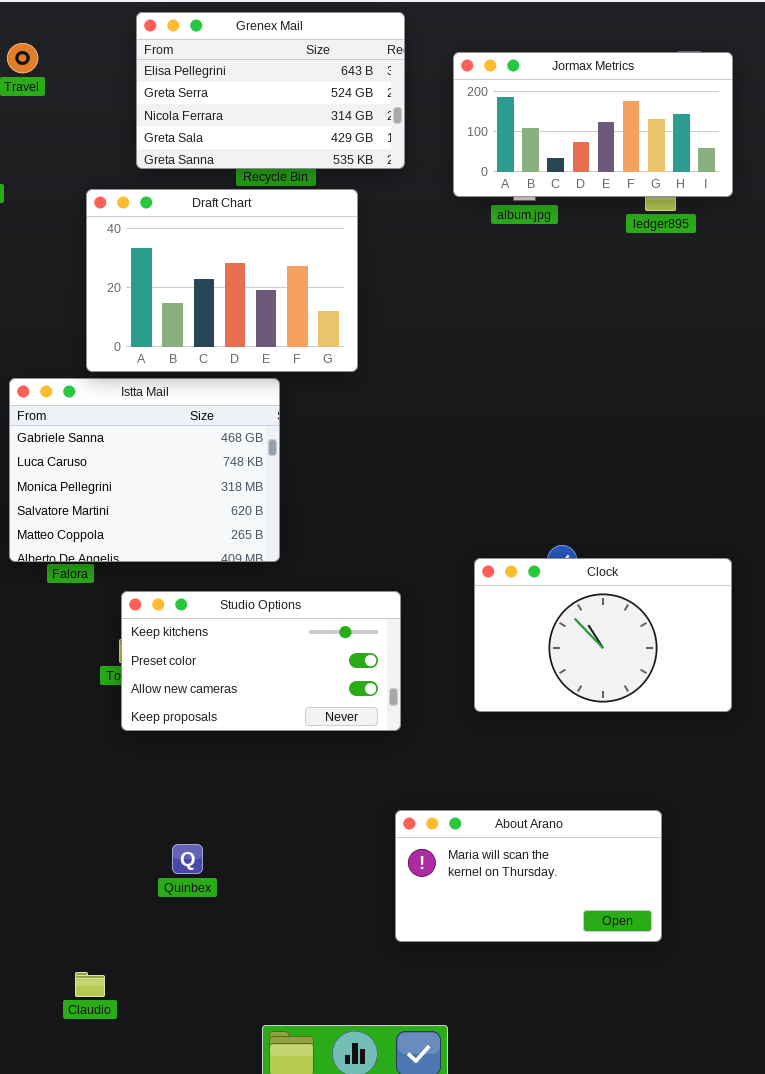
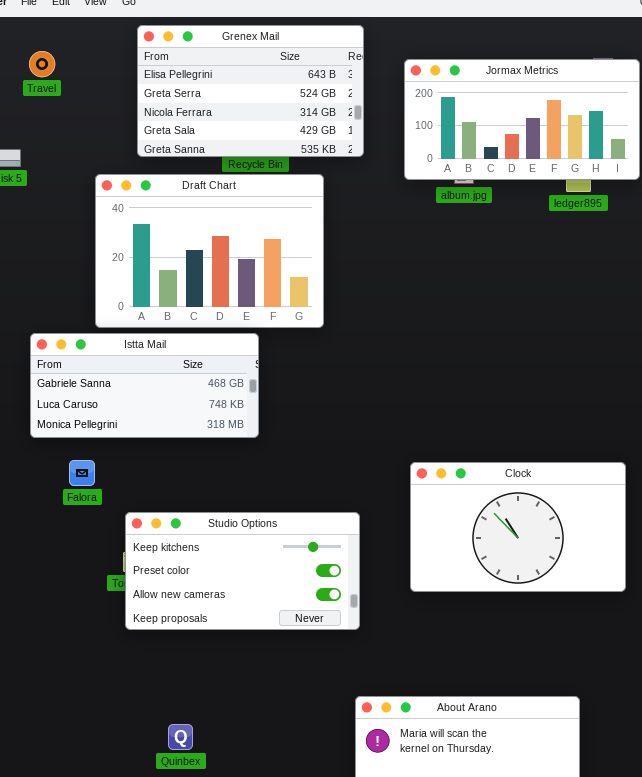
Istta Mail: [9,378,280,562] -> [30,333,259,438], resized
Clock: [474,558,732,712] -> [410,462,626,592], moved

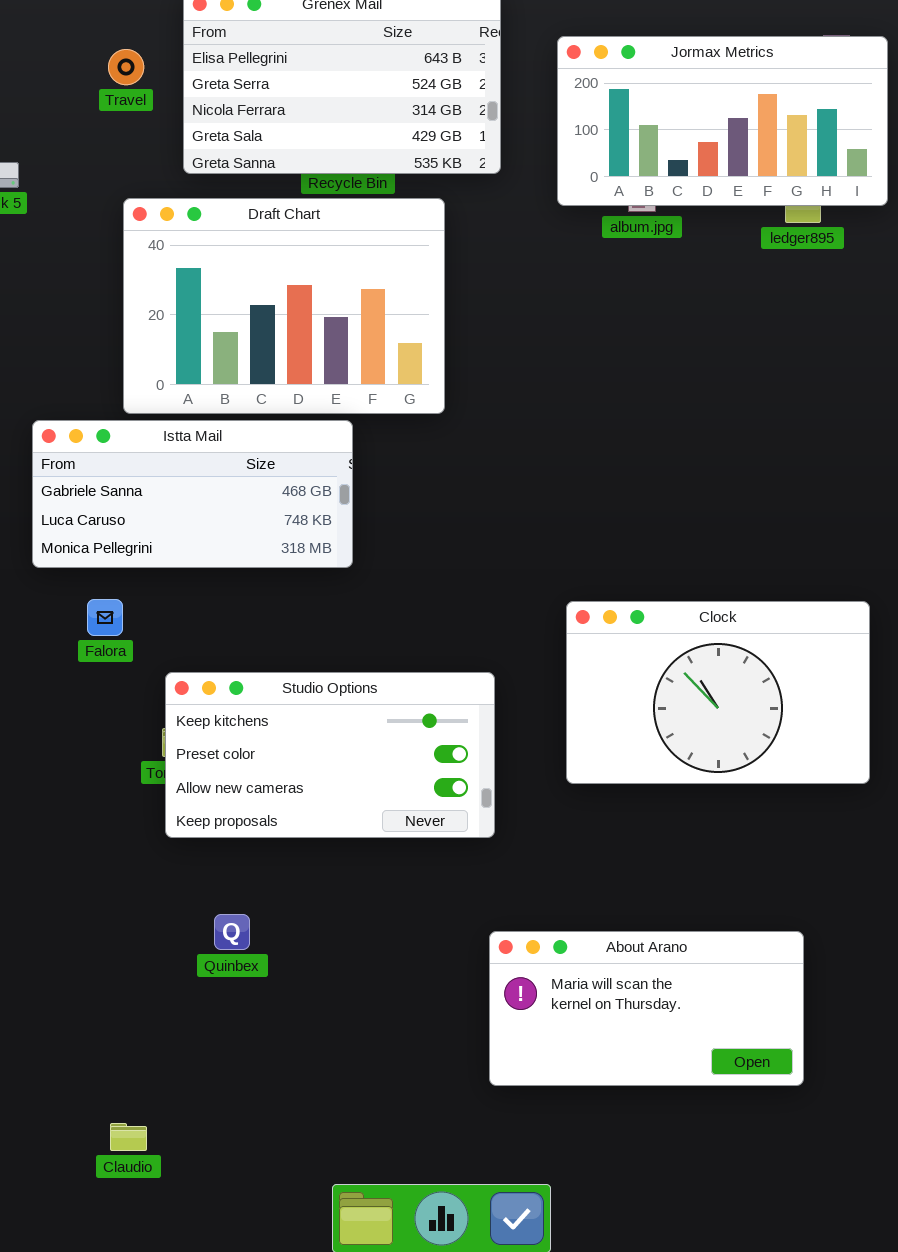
Travel: [29,51,55,77] -> [108,49,144,85], moved
Quinbex: [168,724,193,750] -> [214,914,250,950], moved

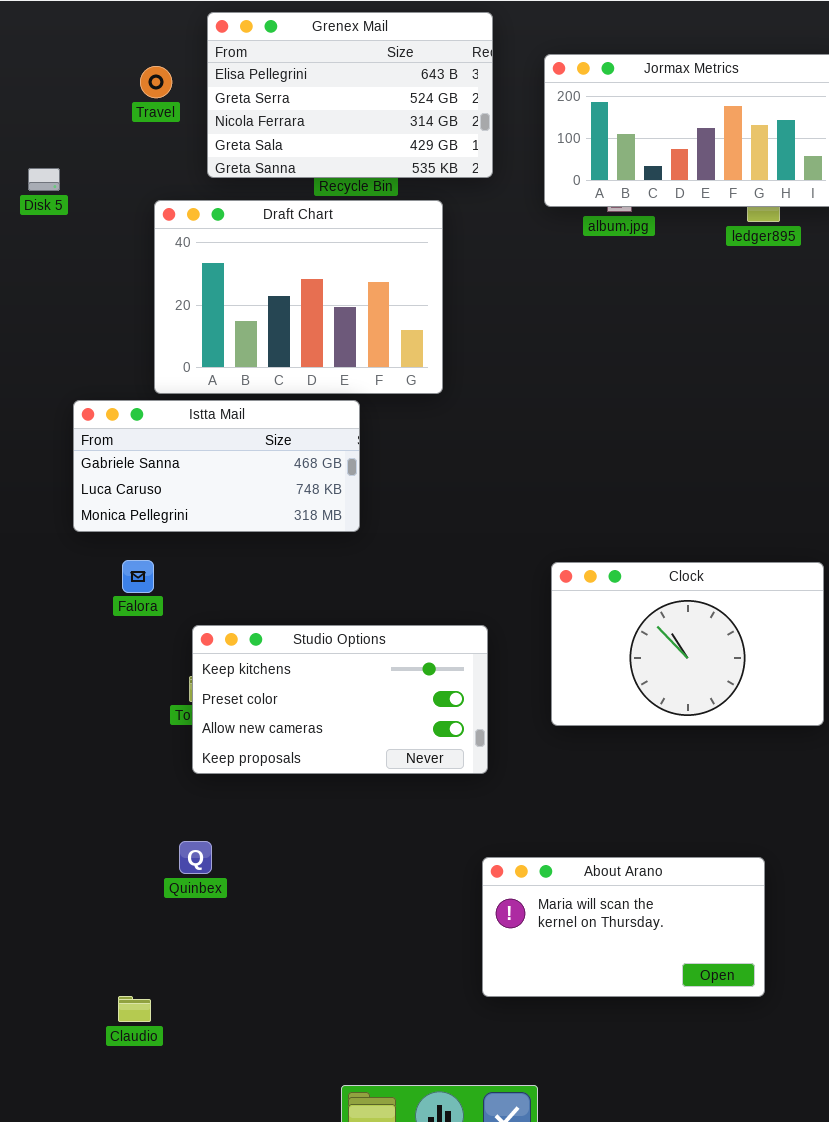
Quinbex: [214,914,250,950] -> [179,841,212,874], moved
Claudio: [110,1123,147,1151] -> [118,996,151,1022], moved

